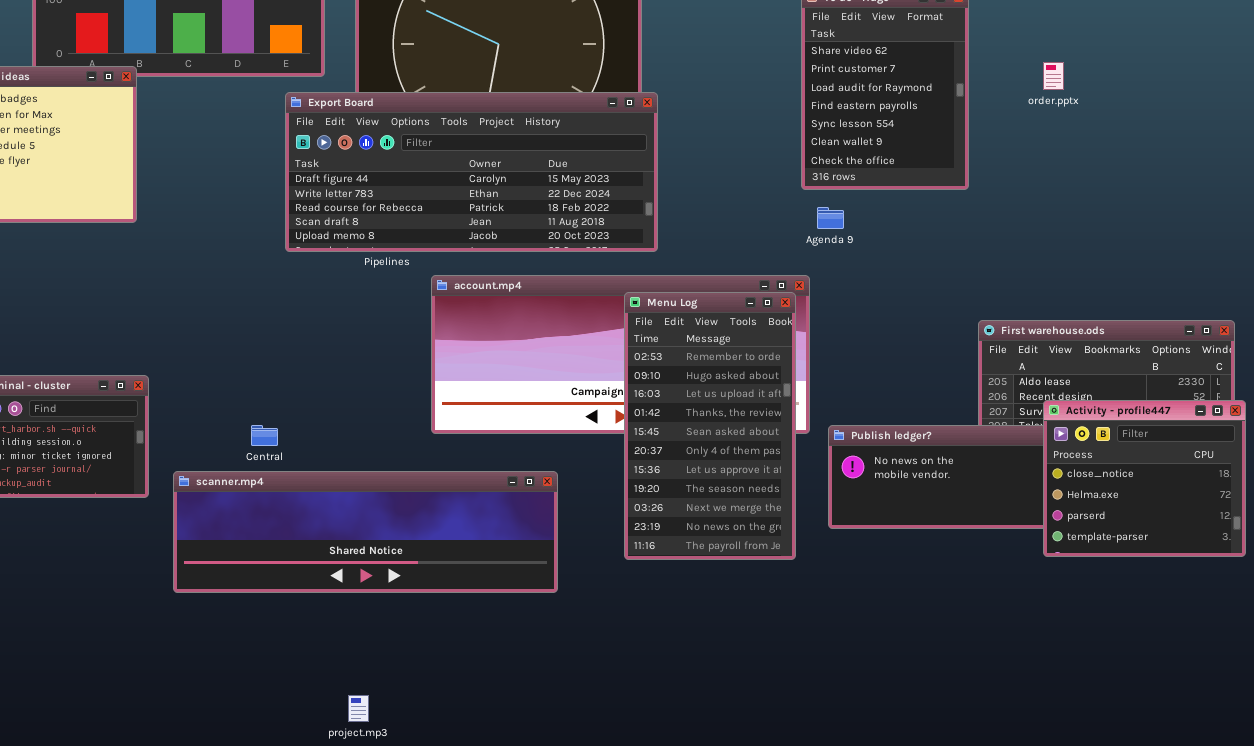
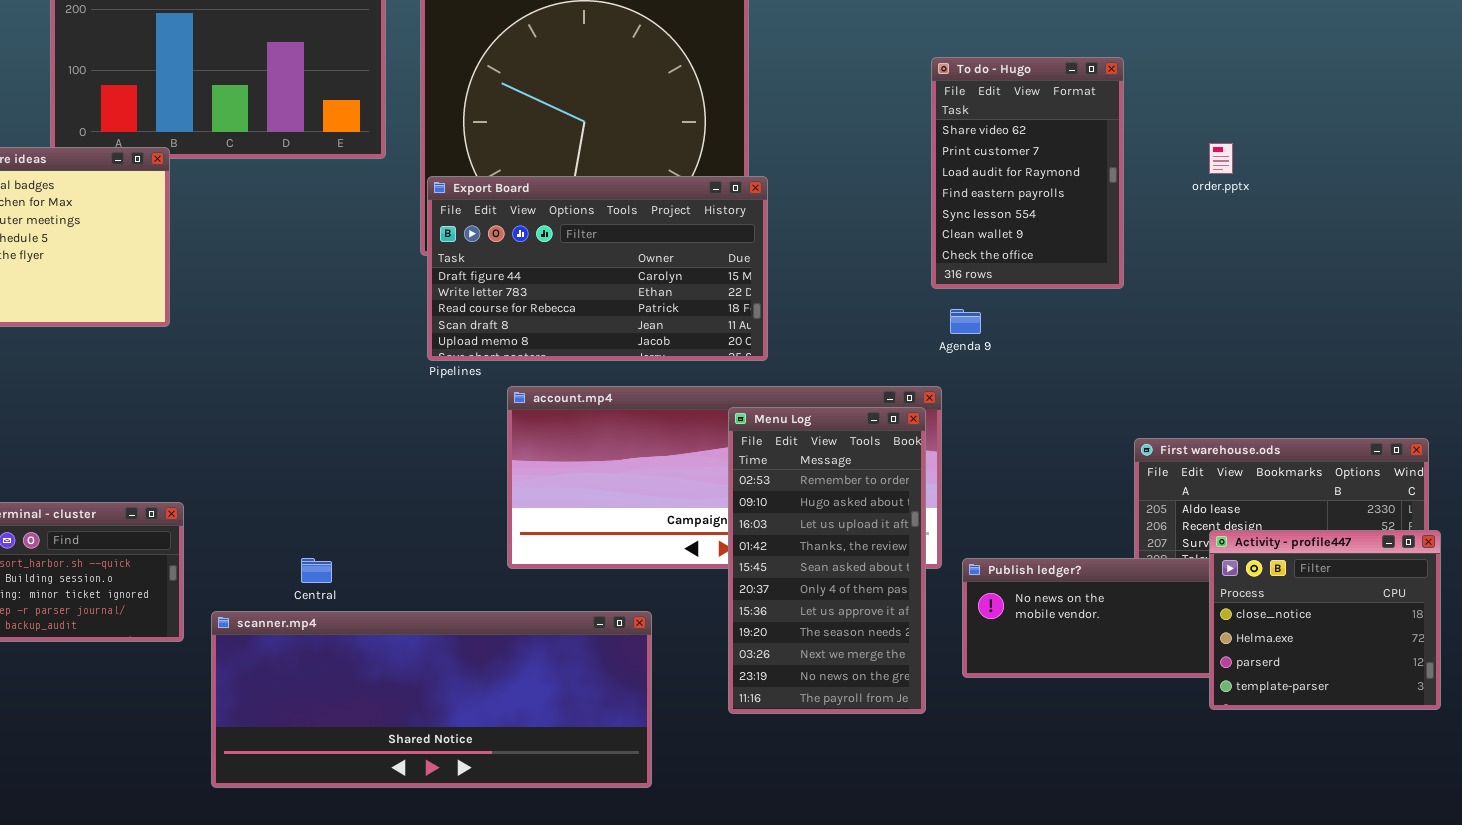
Export Board: [285,92,658,252] -> [427,176,768,361], resized
scanner.mp4: [173,471,558,593] -> [211,611,652,788], resized

